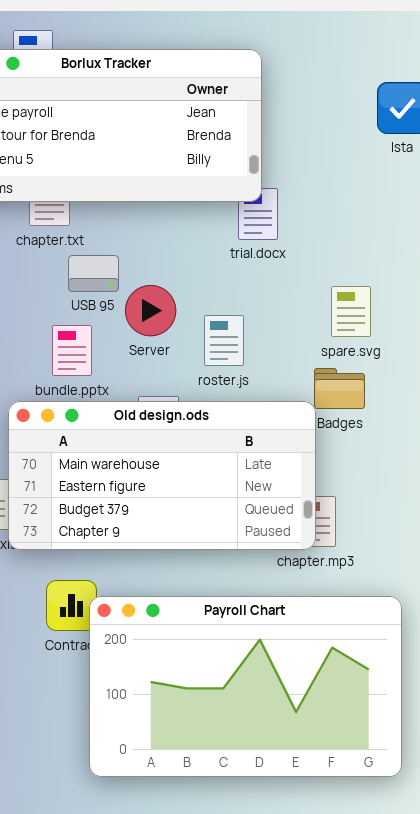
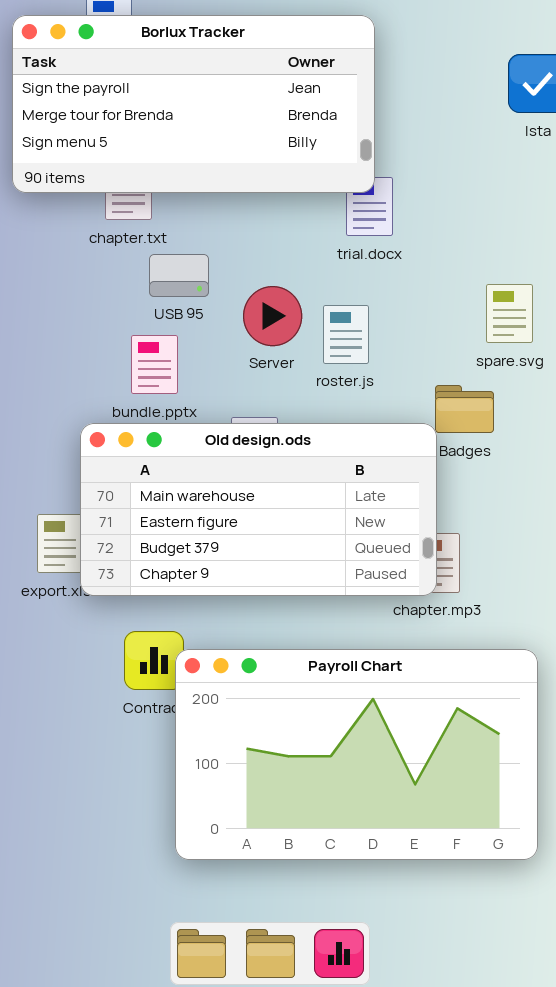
Server: [125,285,176,336] -> [243,286,302,346], moved
spare.svg: [331,286,371,337] -> [486,284,533,343], moved
roster.js: [204,315,244,366] -> [323,305,369,364], moved

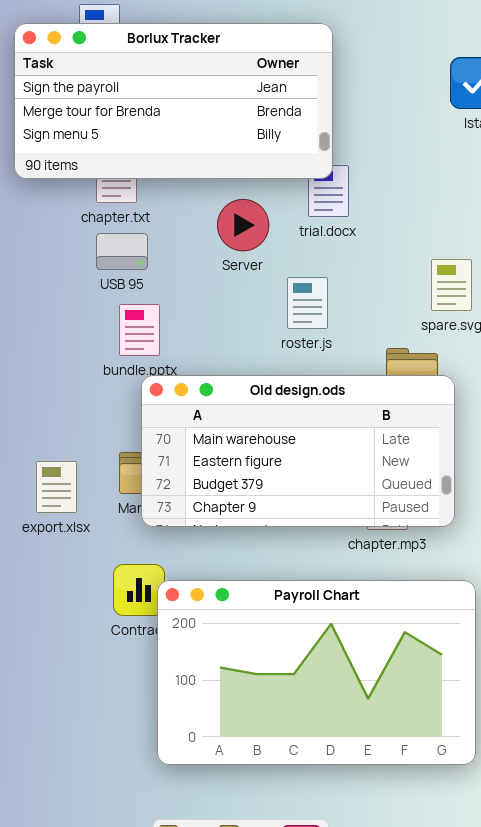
USB 95: [149,254,209,297] -> [96,233,148,270], moved
Server: [243,286,302,346] -> [217,199,269,251], moved
Old design.ods: [80,423,437,596] -> [141,375,455,527], moved

